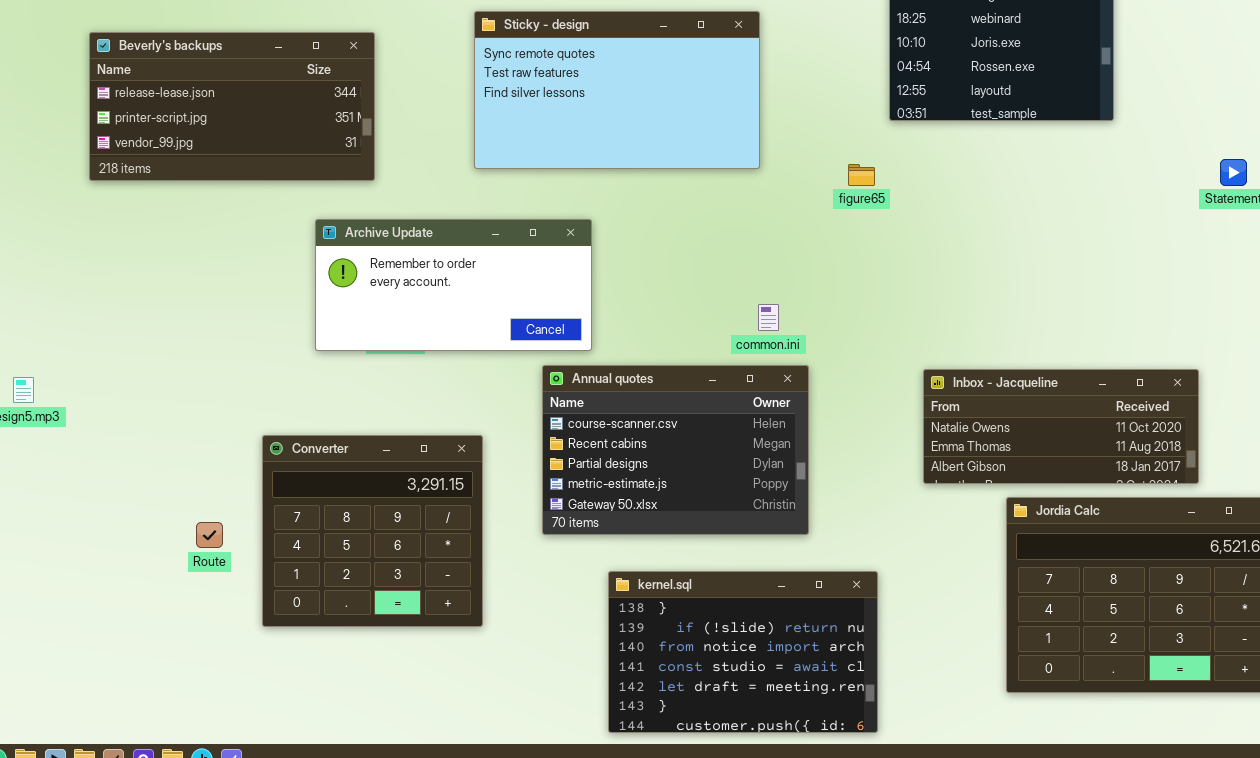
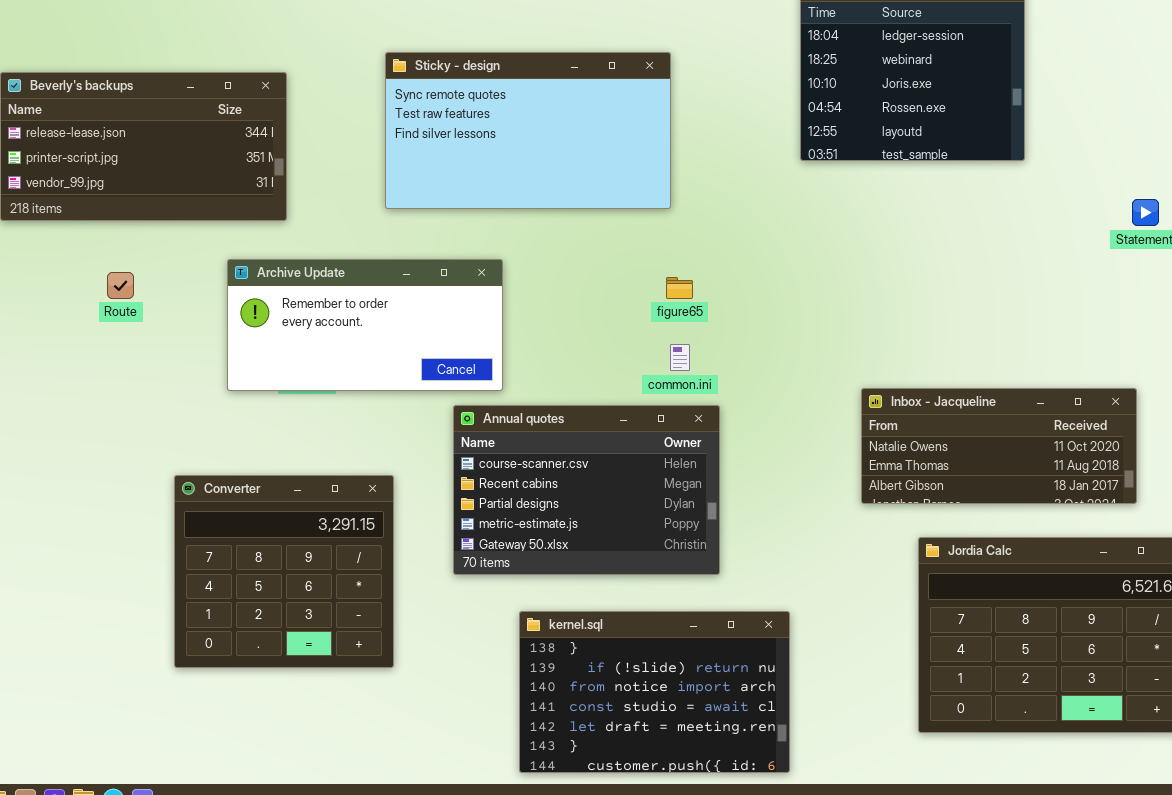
figure65: [848,164,875,186] -> [666,277,693,299], moved
Inbox - Jacqueline: [923,369,1199,484] -> [861,388,1137,504], moved
Route: [196,522,223,548] -> [107,272,134,299], moved

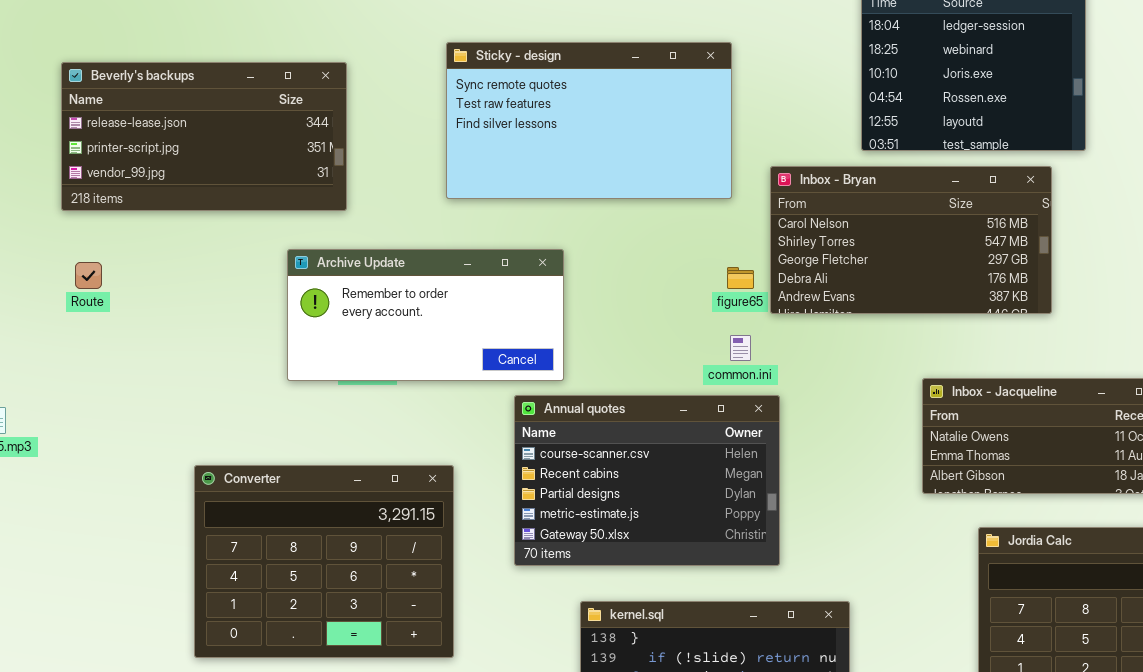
Inbox - Bryan: none -> [770,166,1052,314], opened
Route: [107,272,134,299] -> [75,262,102,289], moved
Converter: [174,475,394,668] -> [194,465,454,658], resized

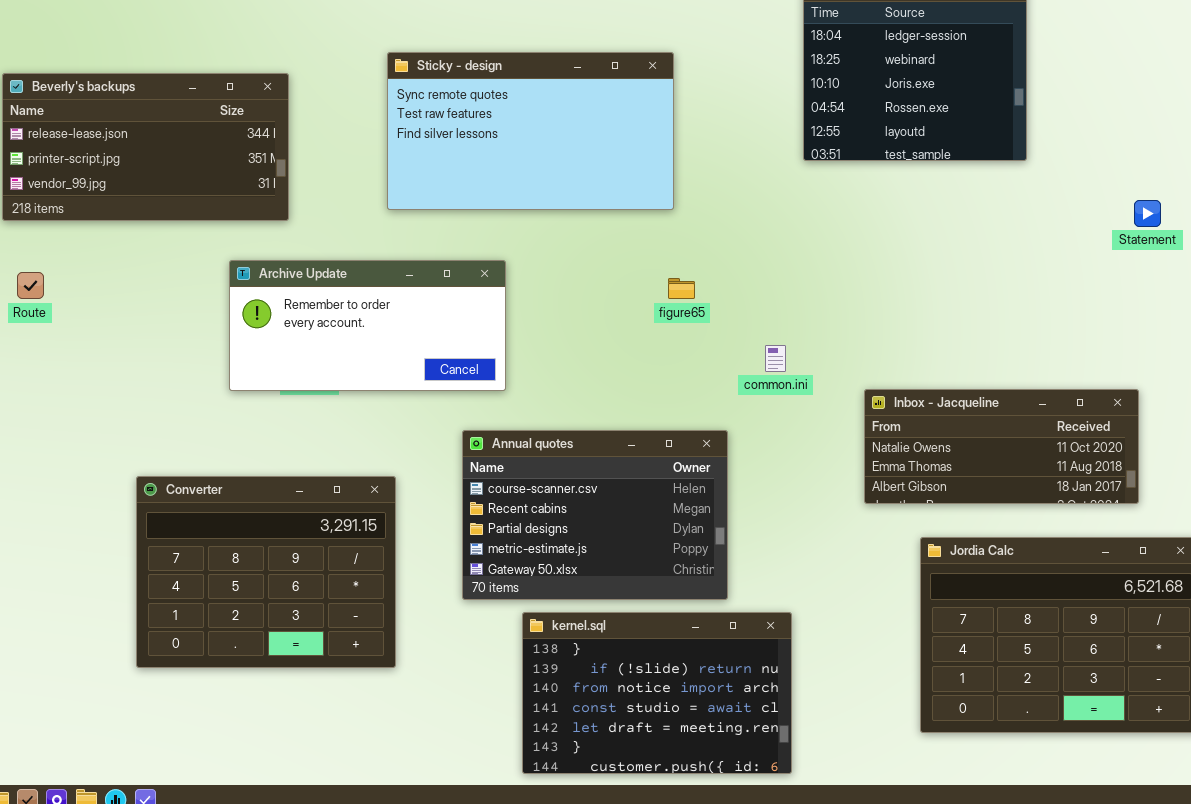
Inbox - Bryan: [770,166,1052,314] -> none, closed
common.ini: [730,335,751,361] -> [765,345,786,372], moved
Annual quotes: [514,395,780,566] -> [462,430,728,600], moved

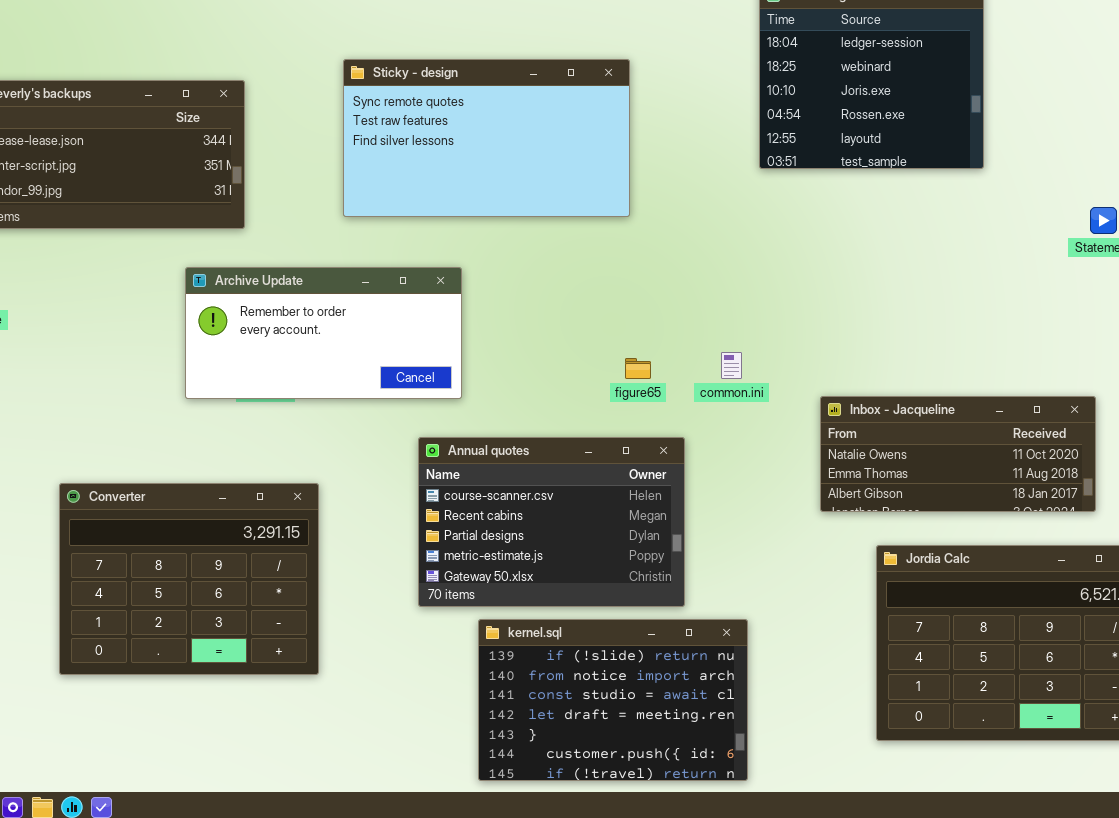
figure65: [668,278,695,299] -> [625,358,651,379], moved
Converter: [136,476,396,668] -> [59,483,319,675], moved
kernel.sql: [522,612,792,774] -> [478,619,748,781], scrolled down 1 row

